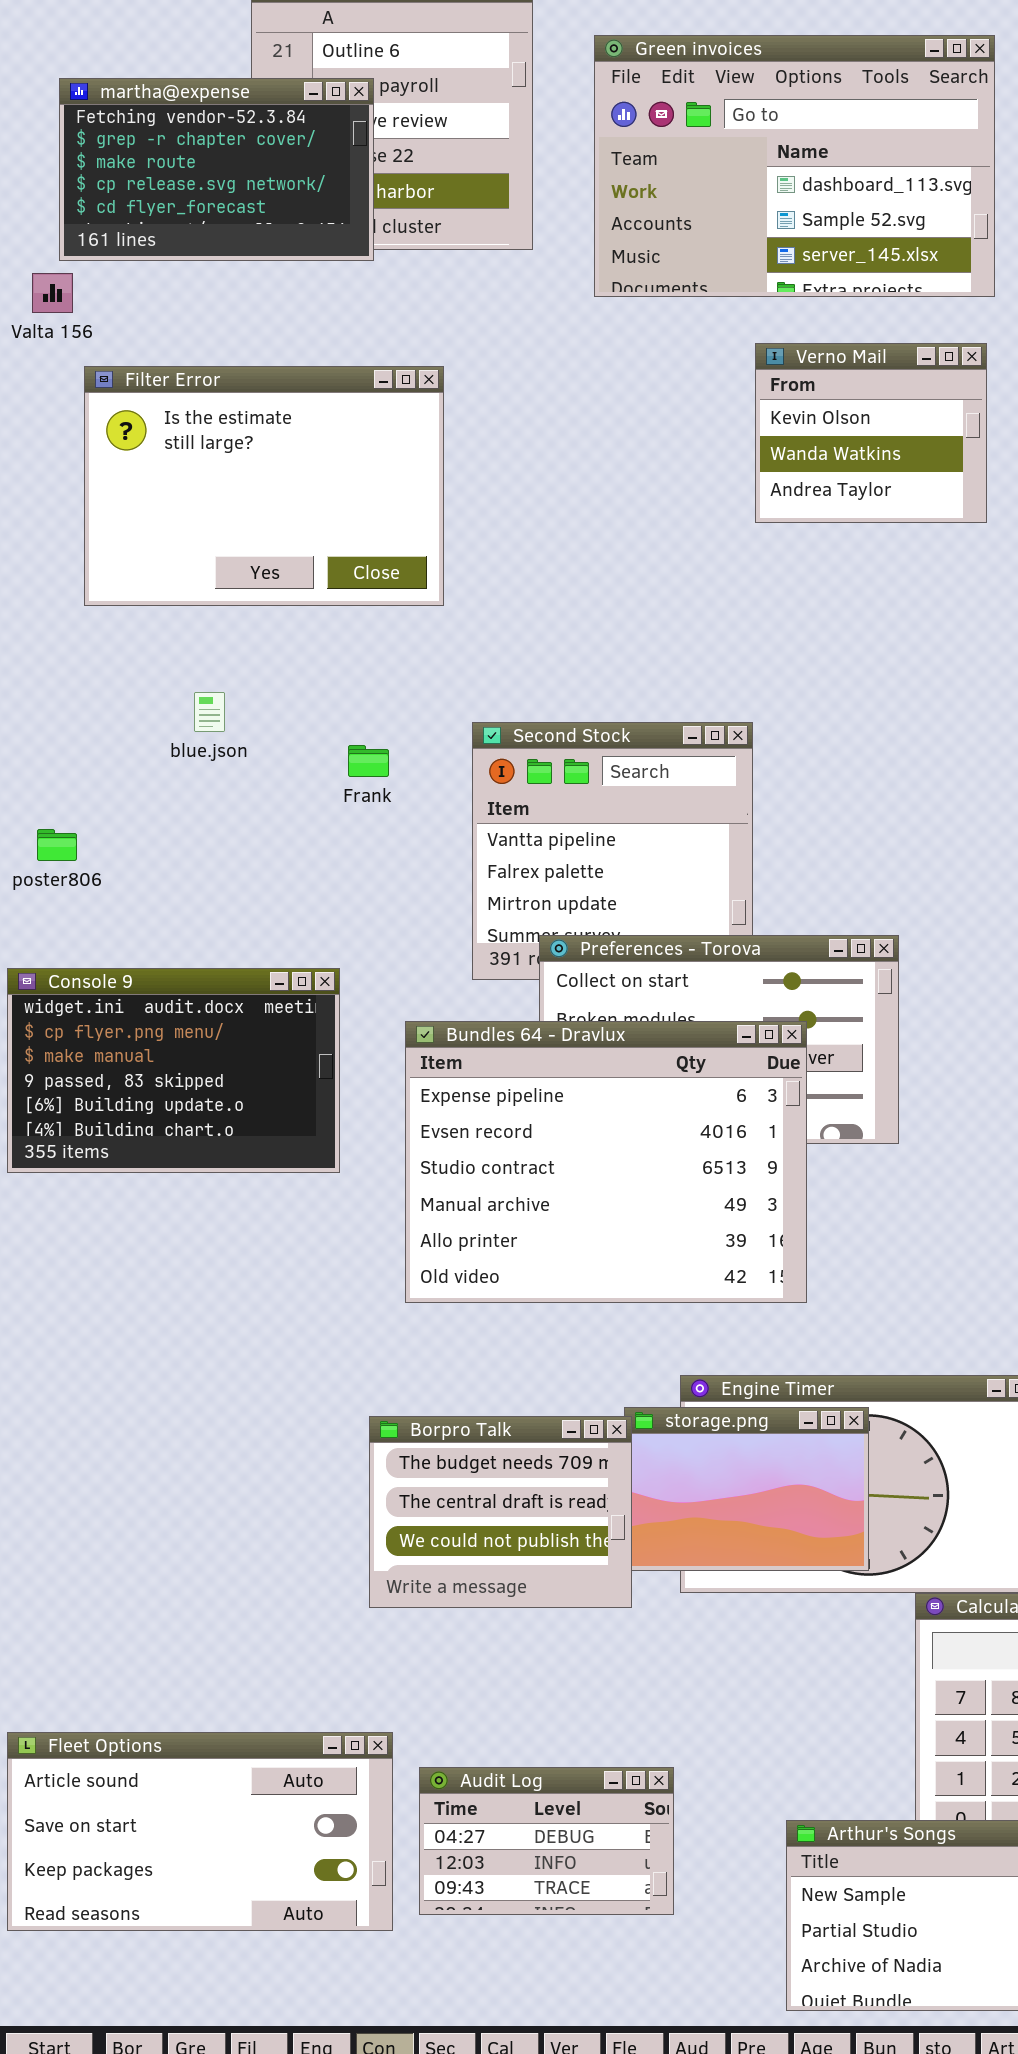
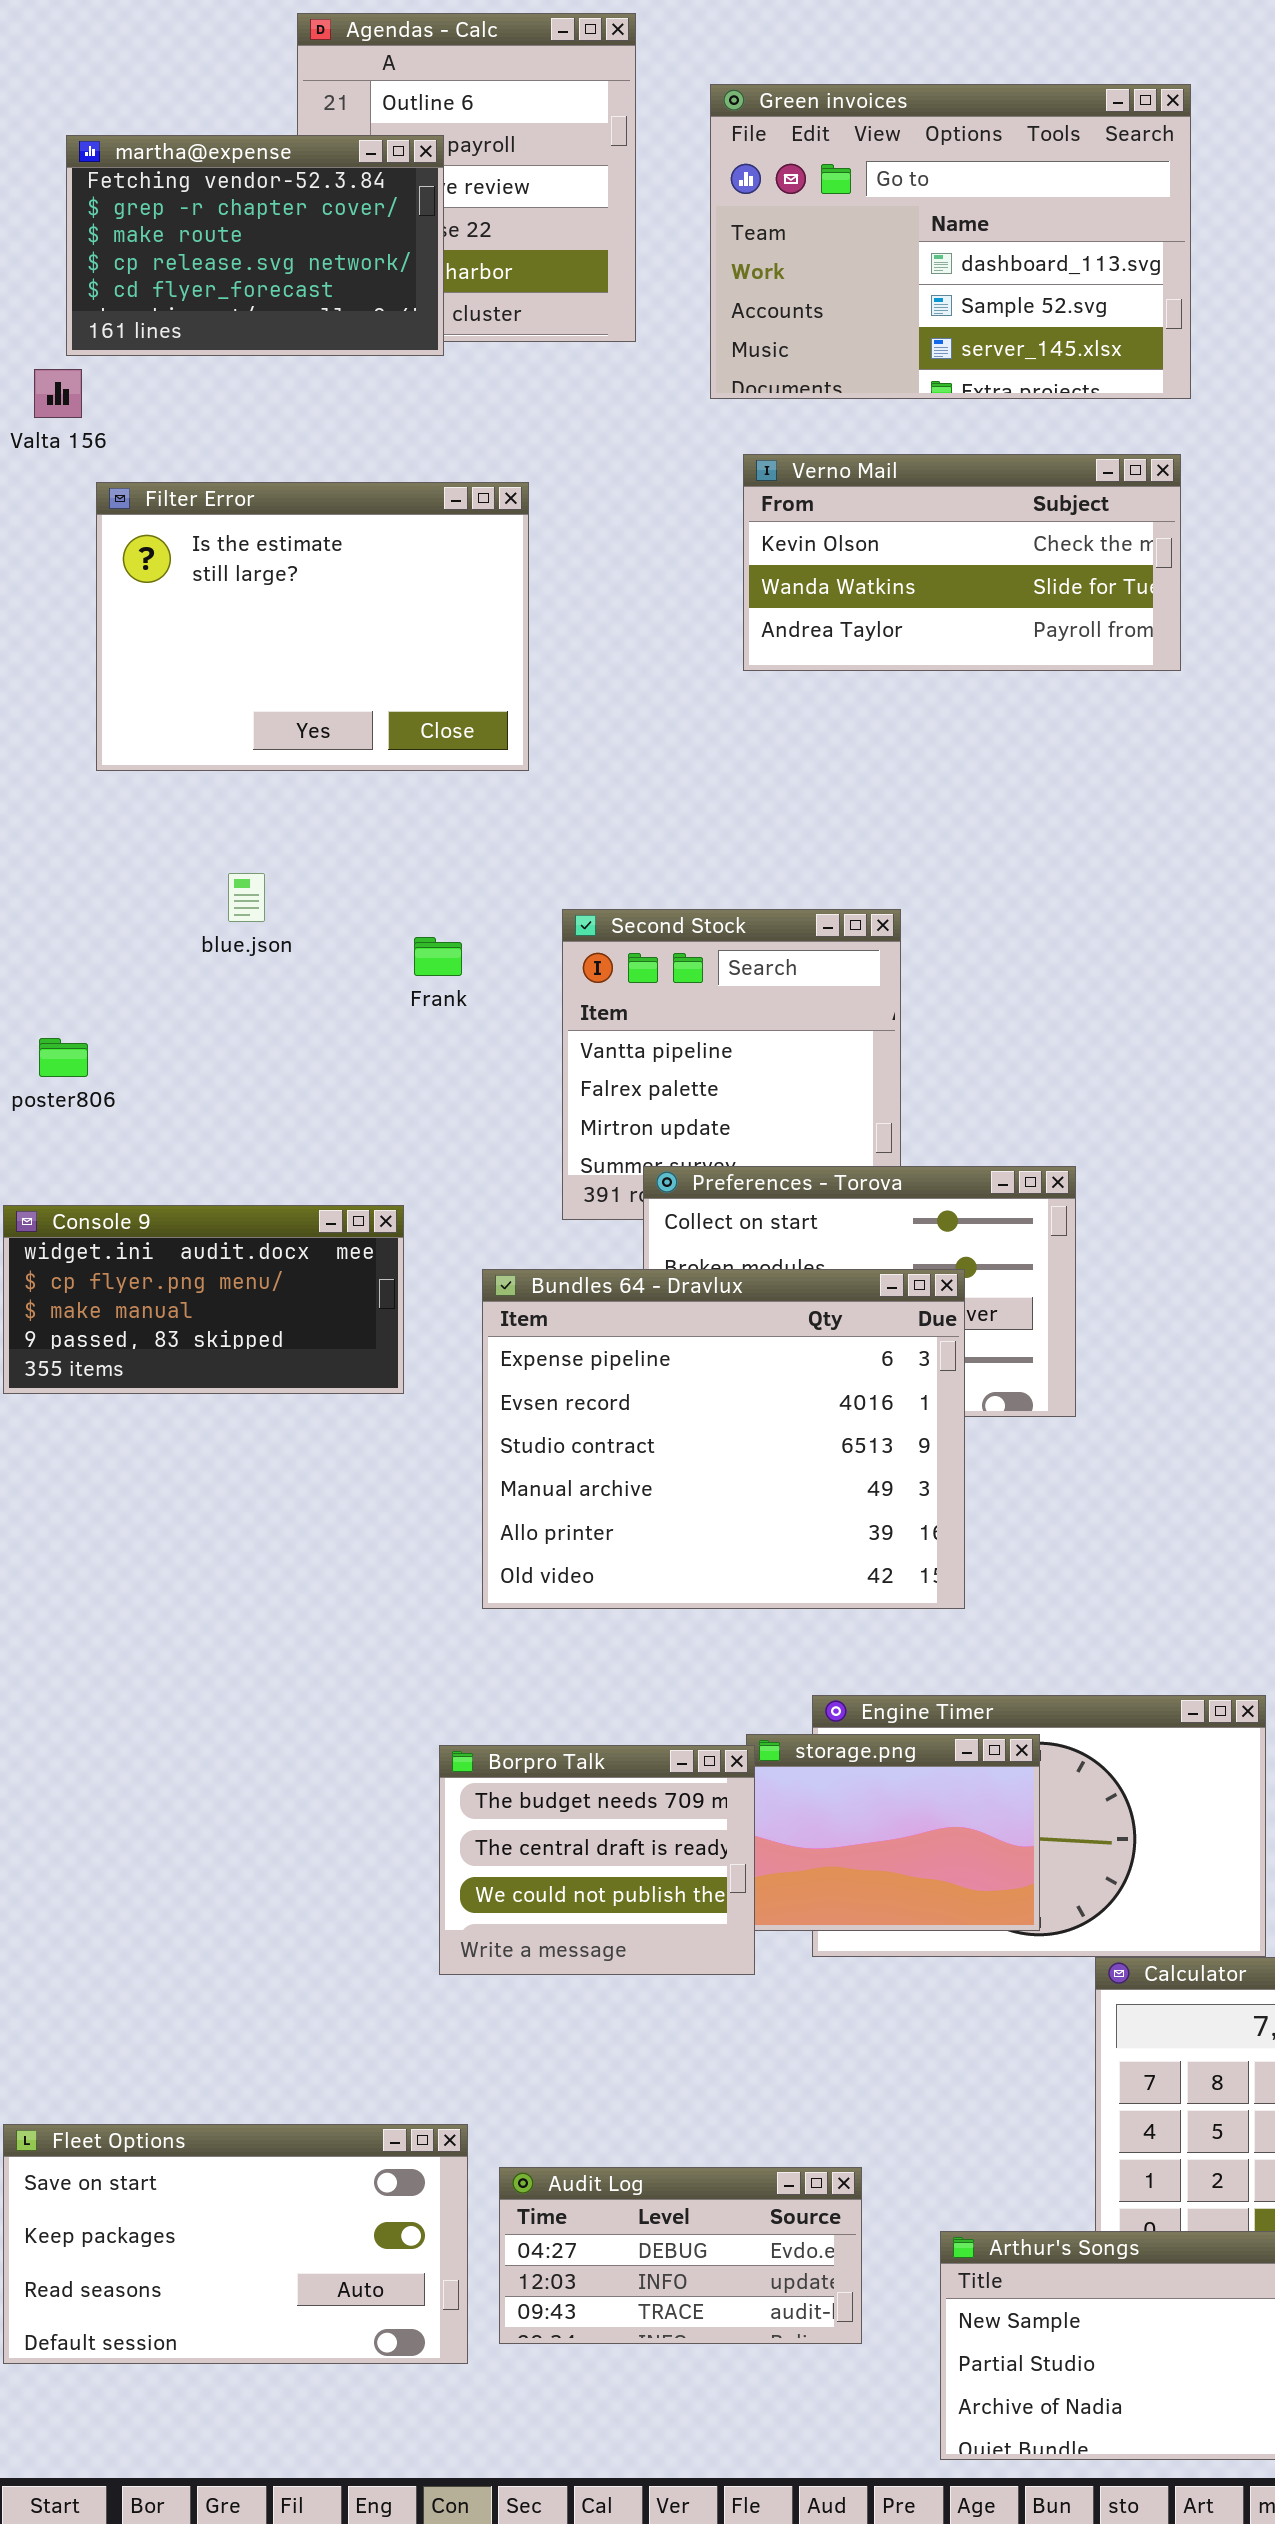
Verno Mail: [755,343,987,523] -> [743,454,1181,671], resized
Console 9: [7,968,340,1173] -> [3,1205,404,1394], resized
Fleet Options: [7,1732,393,1931] -> [3,2124,468,2364], scrolled down 1 row
Audit Log: [419,1767,674,1915] -> [499,2167,862,2344], resized

